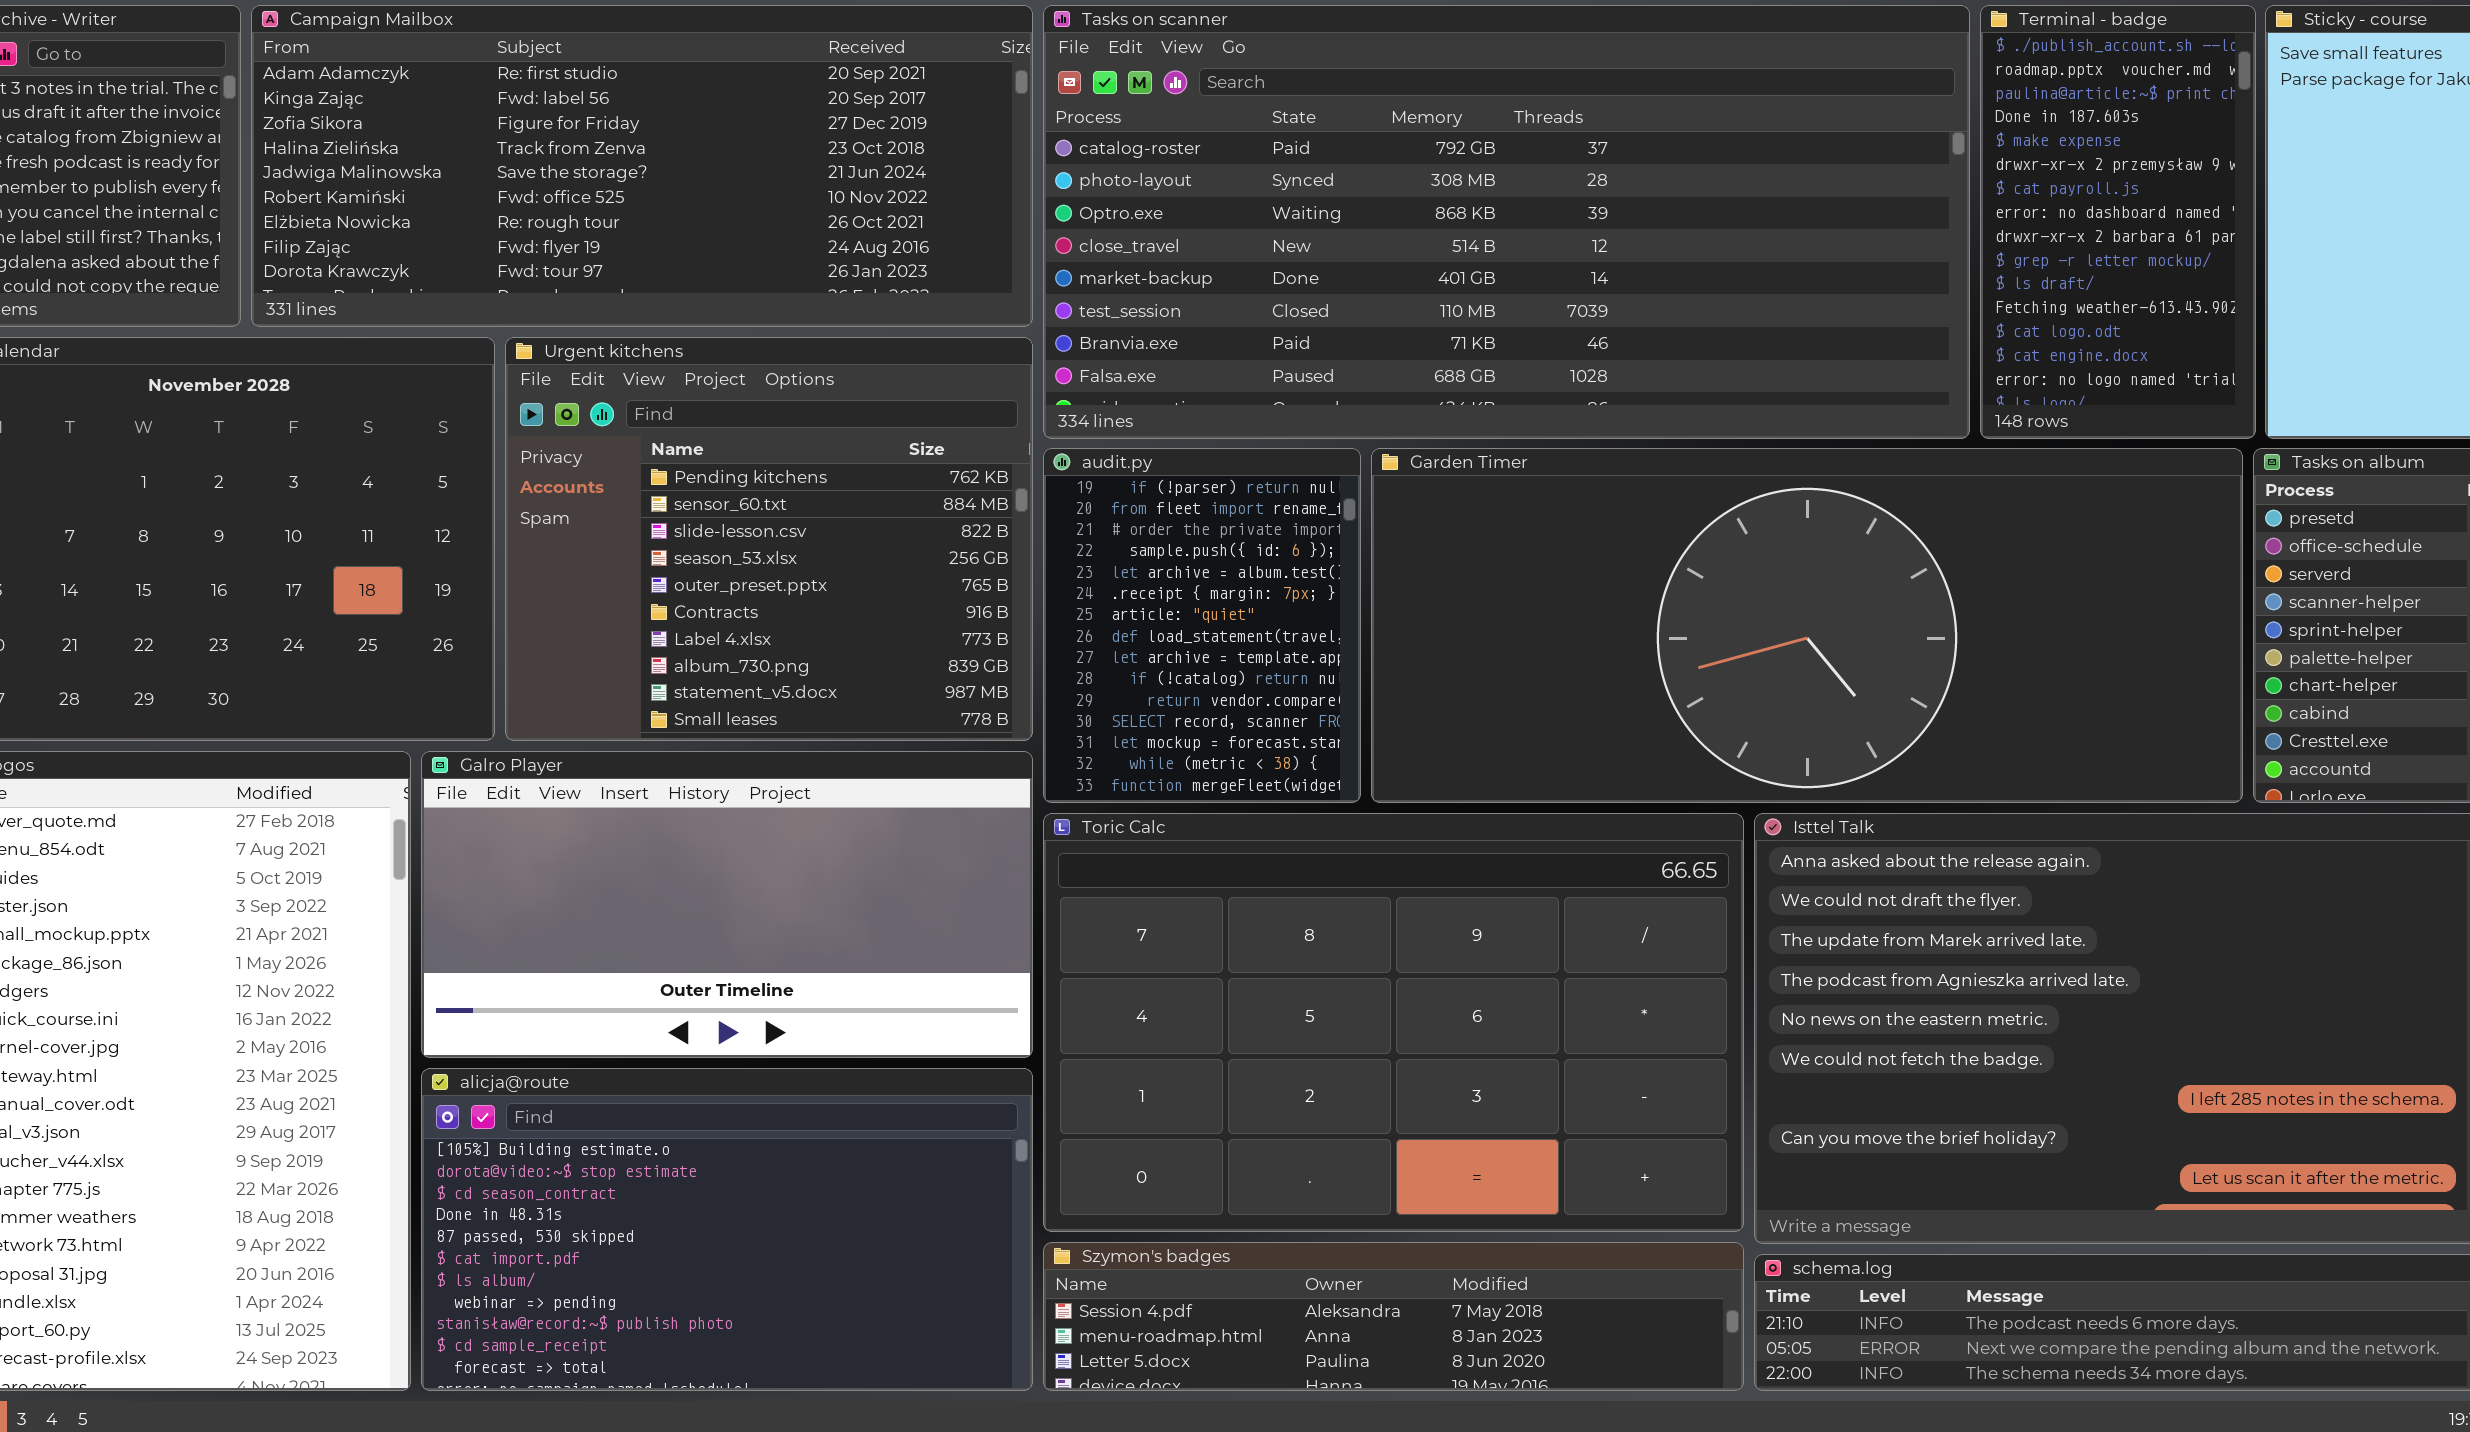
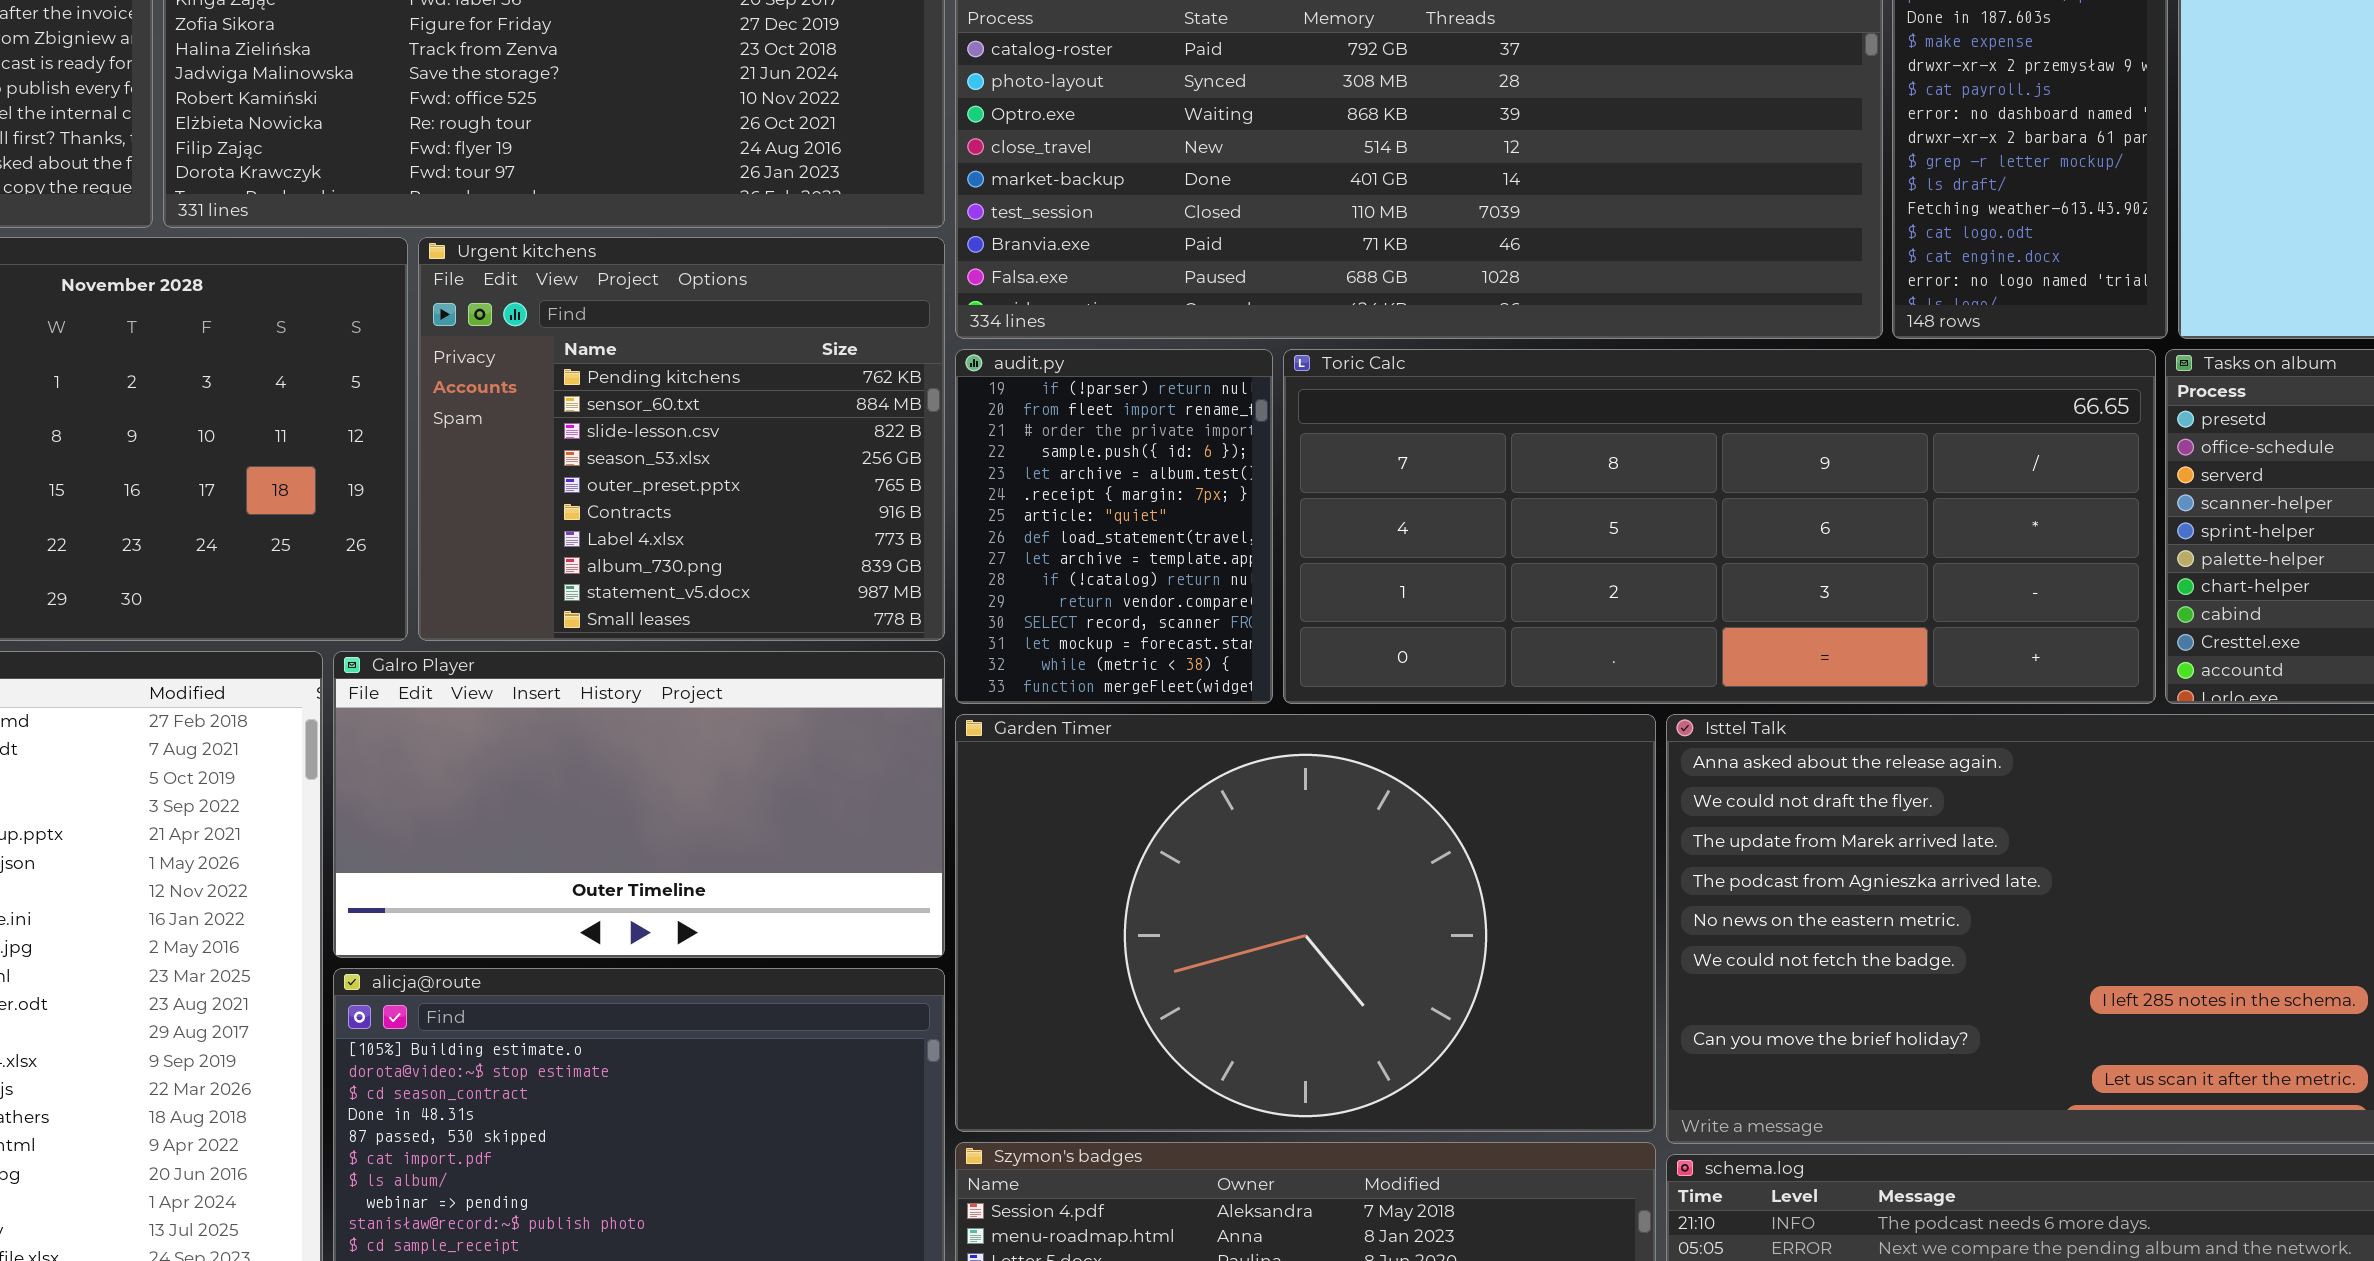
Garden Timer: [1371,448,2243,803] -> [955,714,1656,1132], moved, resized
Toric Calc: [1043,813,1744,1232] -> [1283,349,2156,704], moved, resized

